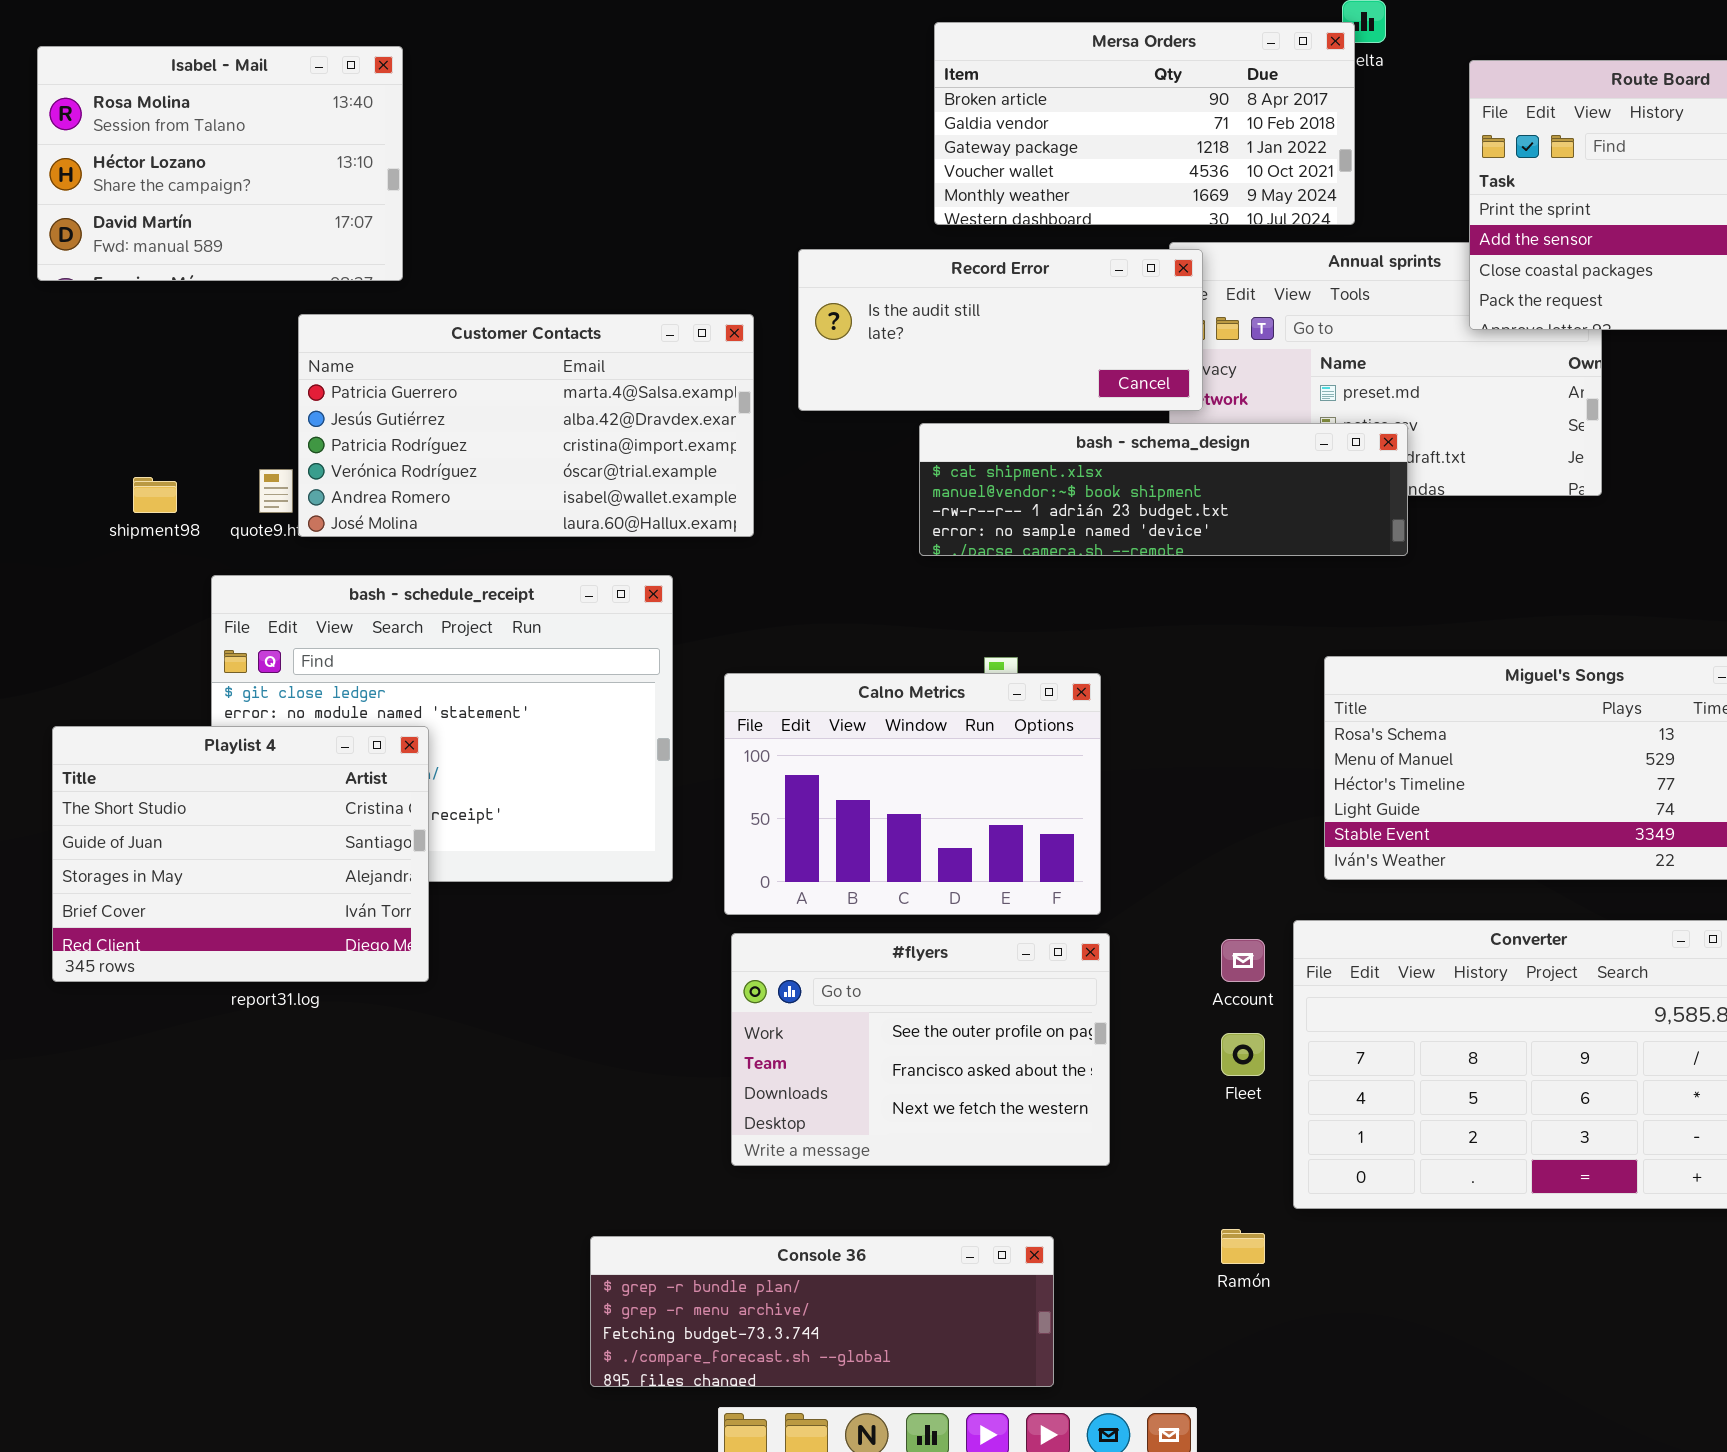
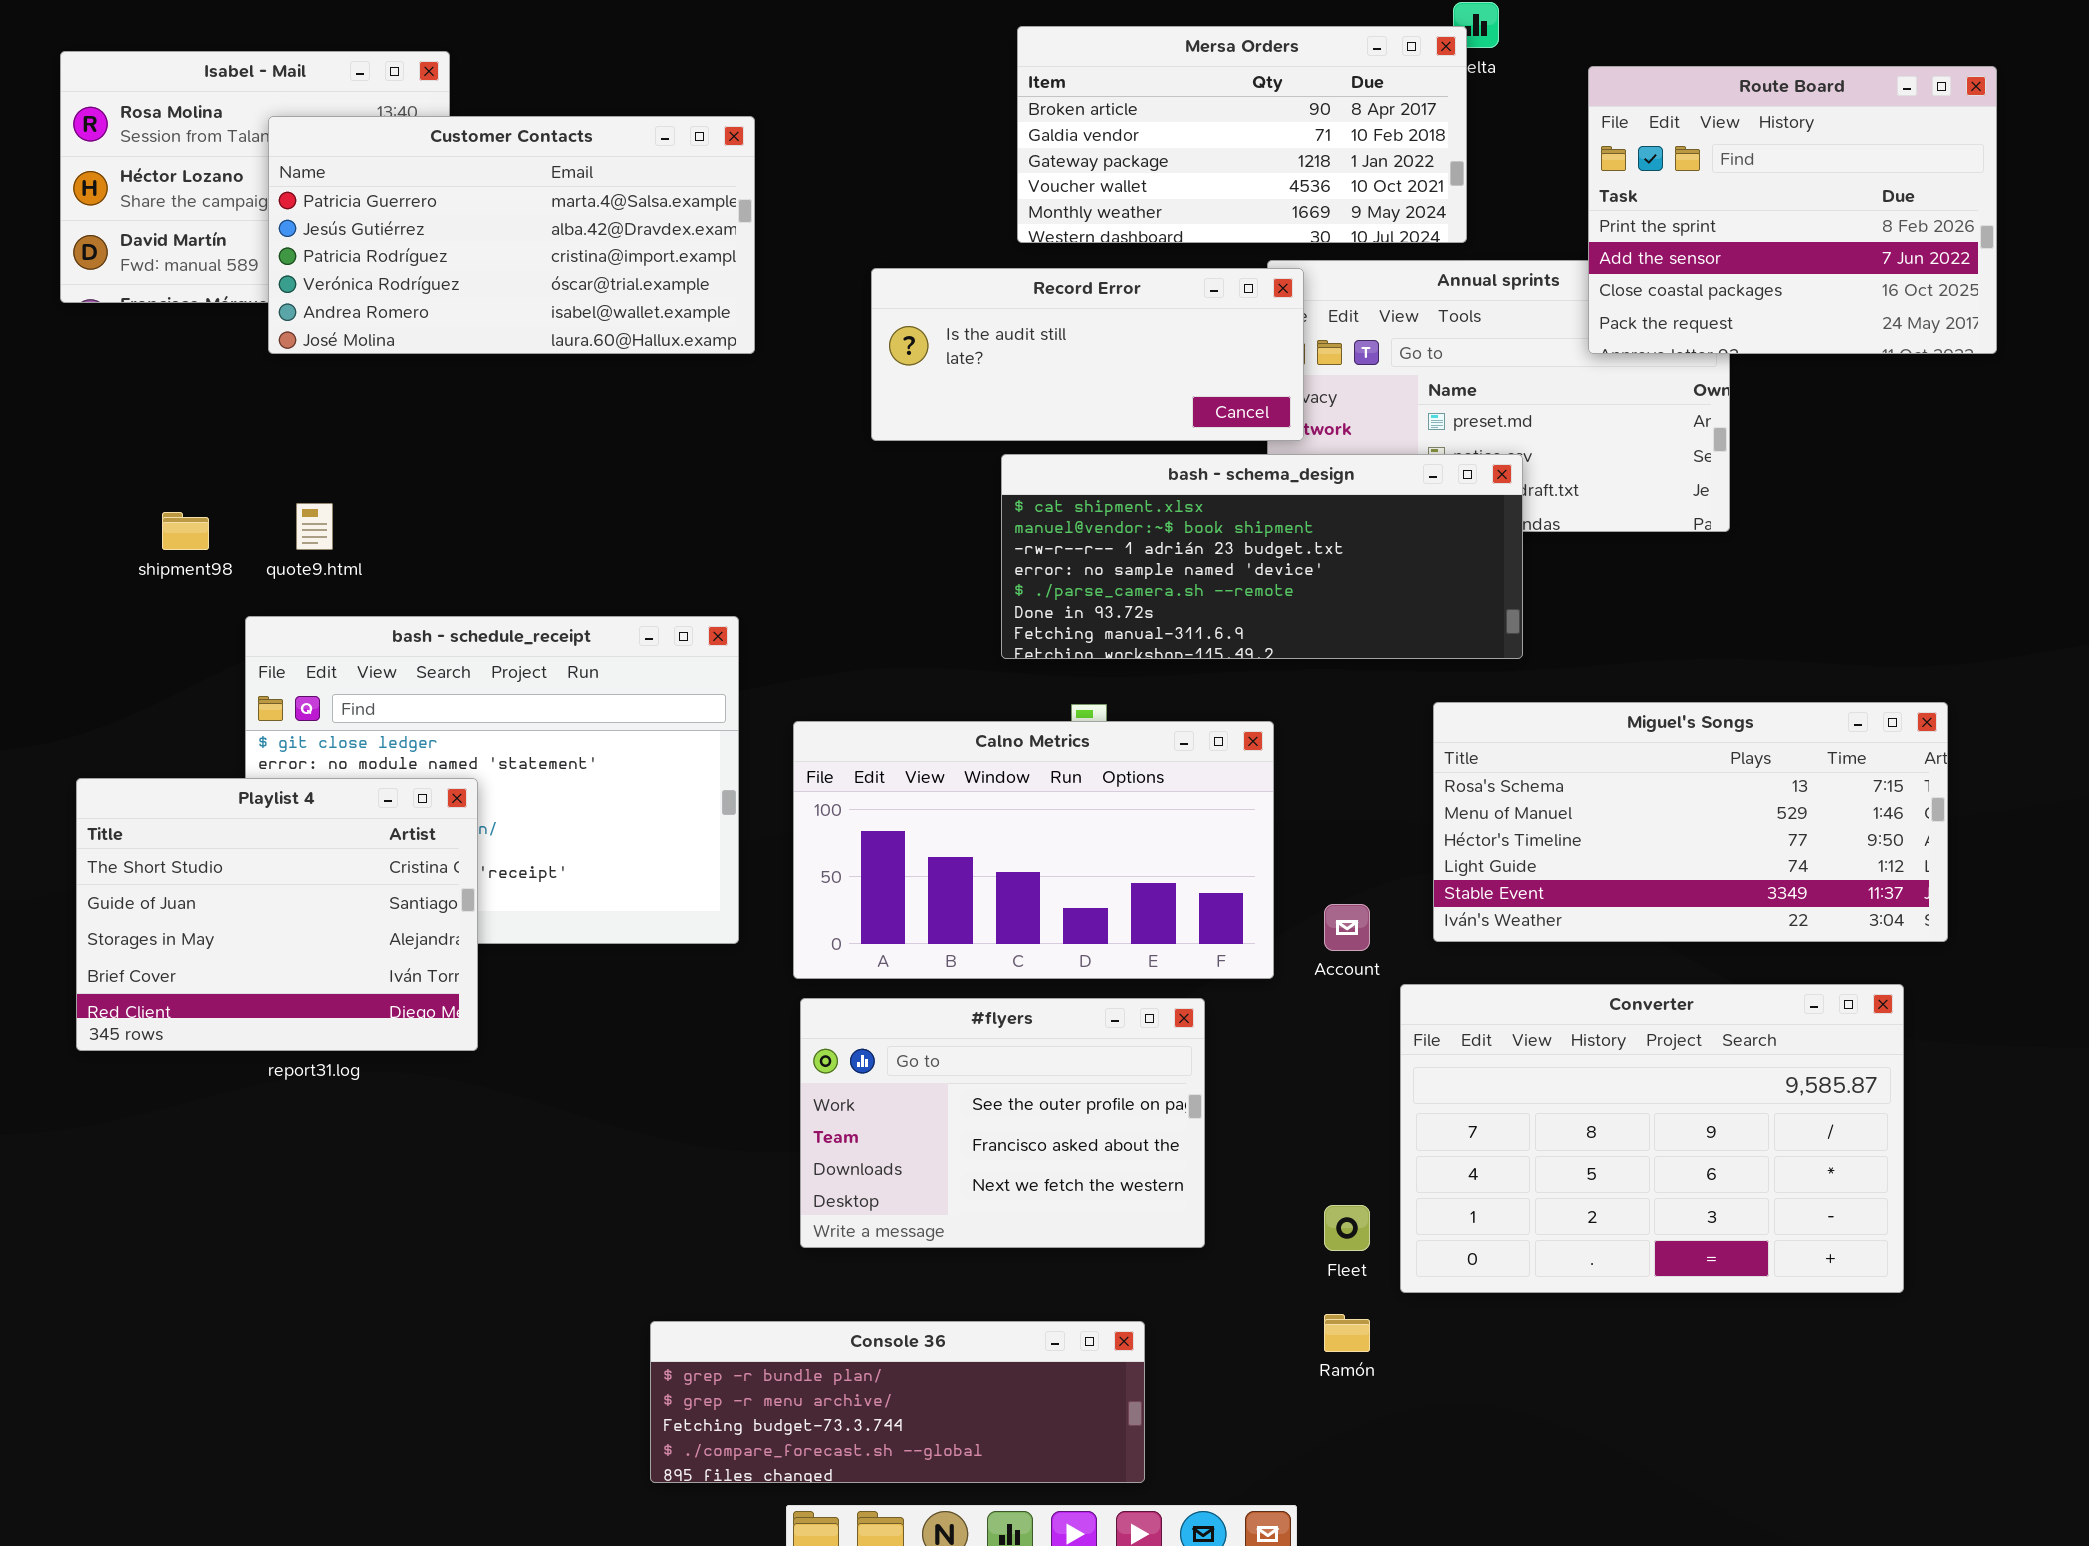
Customer Contacts: [298,314,754,537] -> [268,116,755,354], moved
bash - schema_design: [919,423,1408,556] -> [1001,454,1523,659], resized
Calno Metrics: [724,673,1101,915] -> [793,721,1274,979], resized
Account: [1221,939,1265,982] -> [1324,904,1370,951], moved
Fleet: [1221,1033,1265,1076] -> [1324,1205,1370,1251], moved

